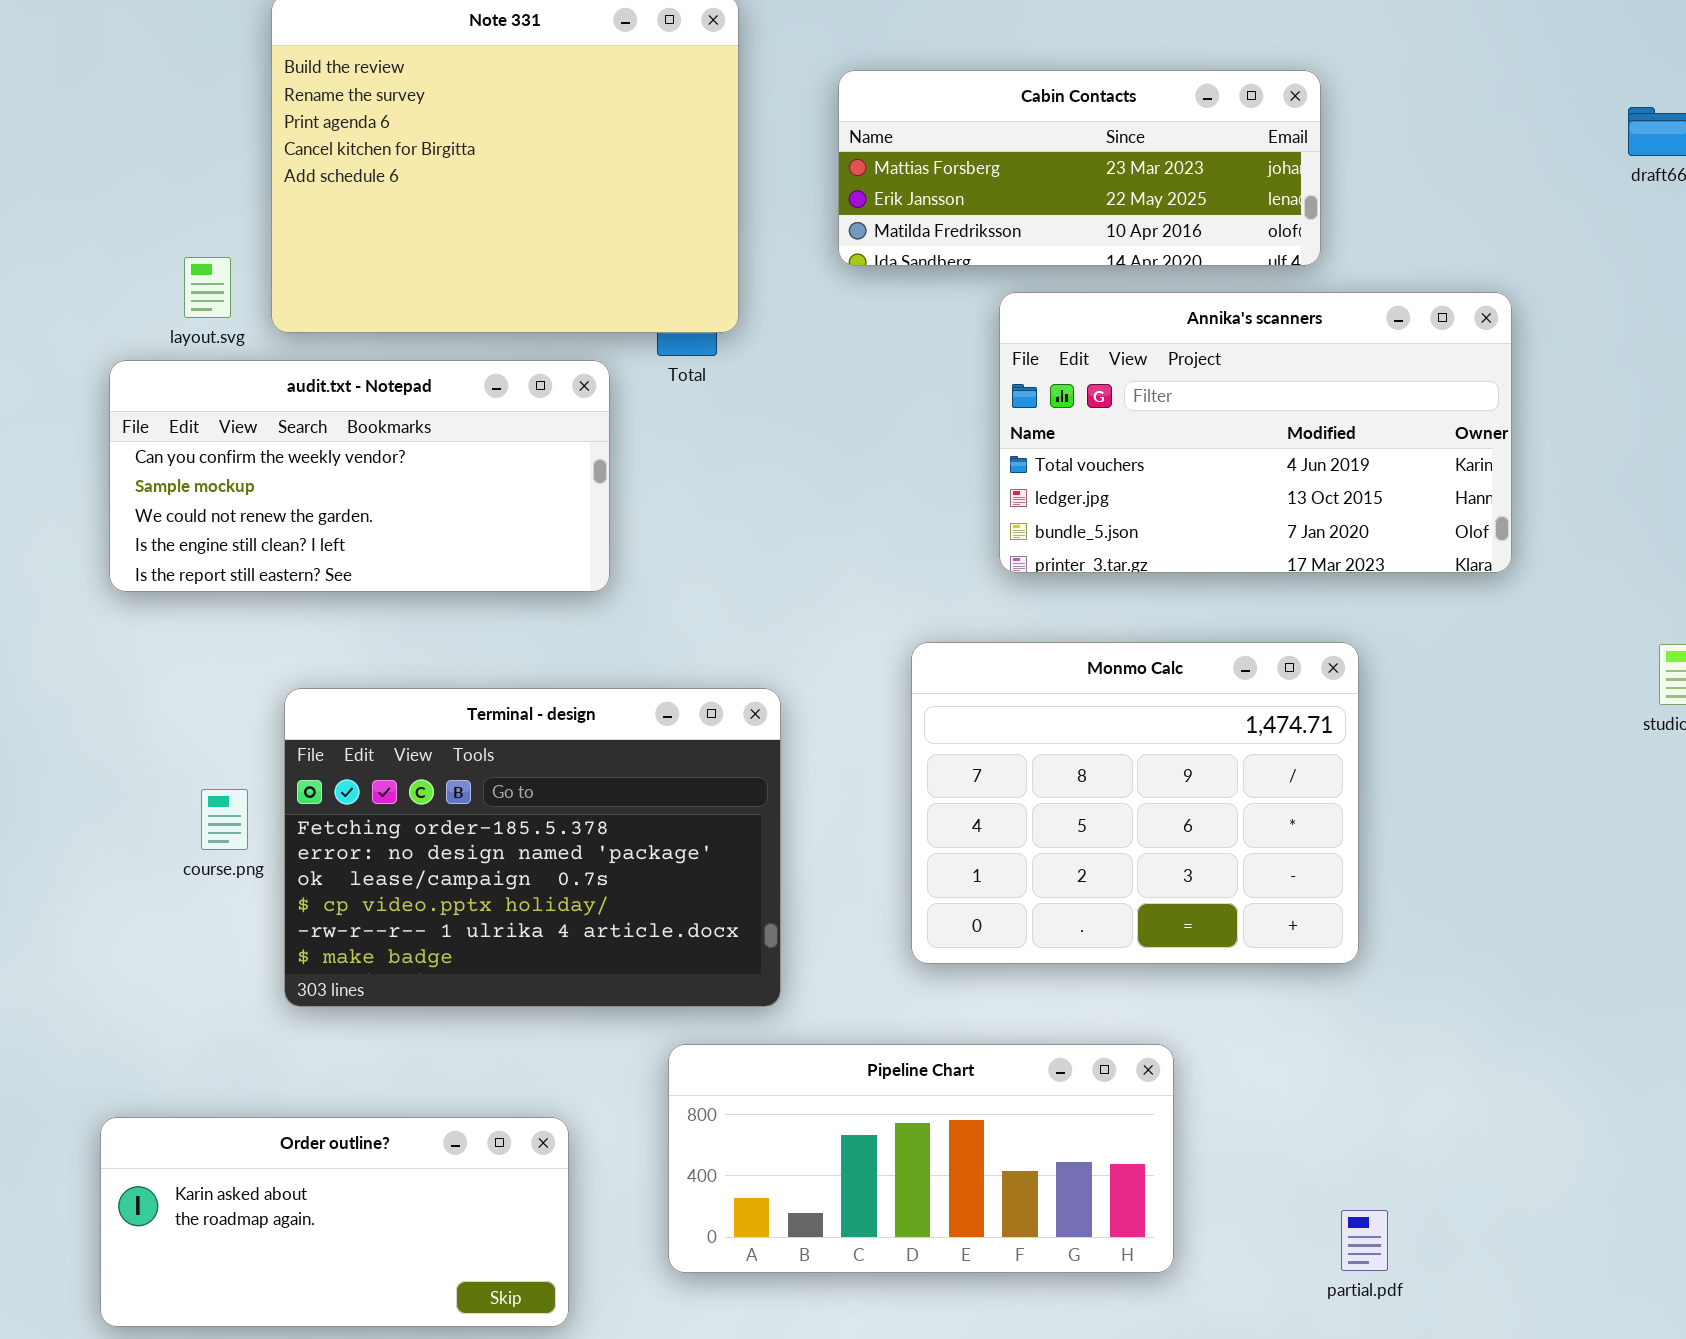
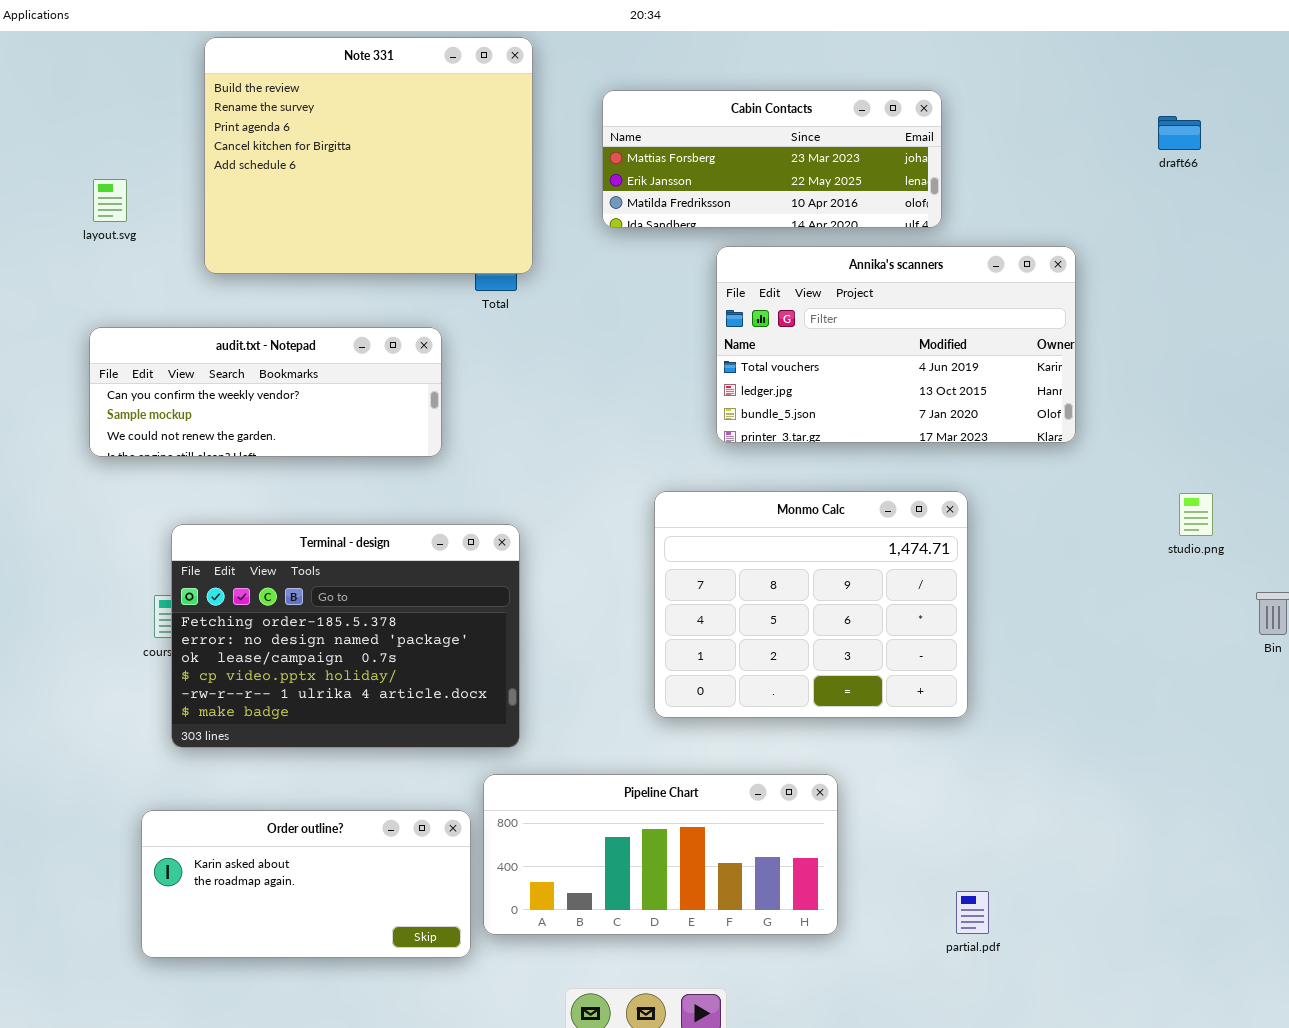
layout.svg: [184,257,231,318] -> [93,179,127,222], moved
audit.txt - Notepad: [109,360,610,592] -> [89,327,442,457], resized
Terminal - design: [284,688,781,1007] -> [171,524,520,748], moved
Order outline?: [100,1117,569,1327] -> [141,810,471,958], moved

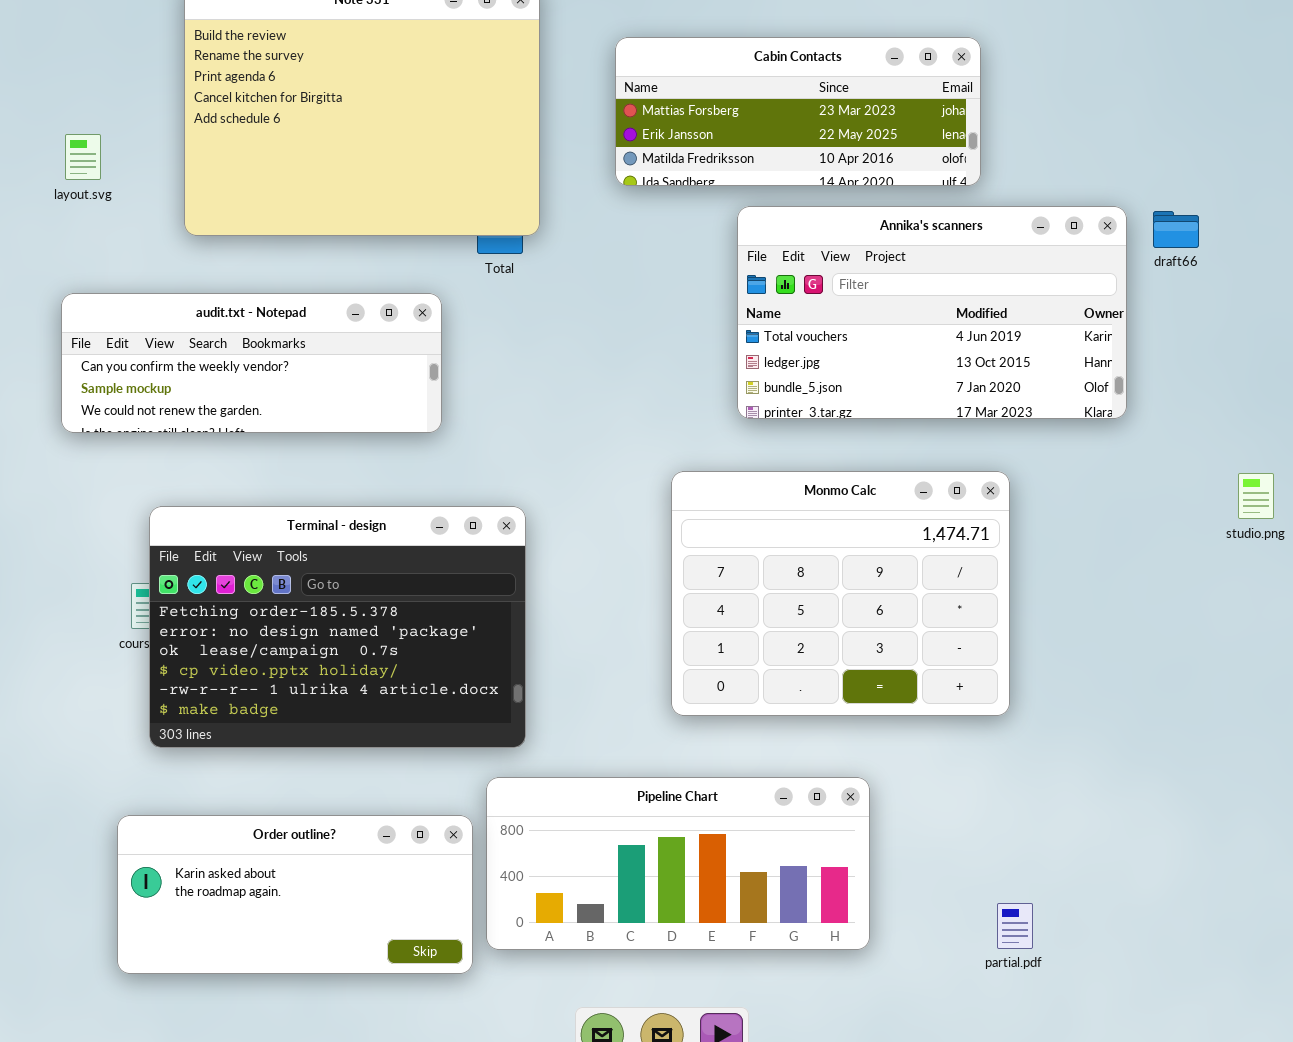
draft66: [1158,116,1201,150] -> [1153,211,1199,248], moved

